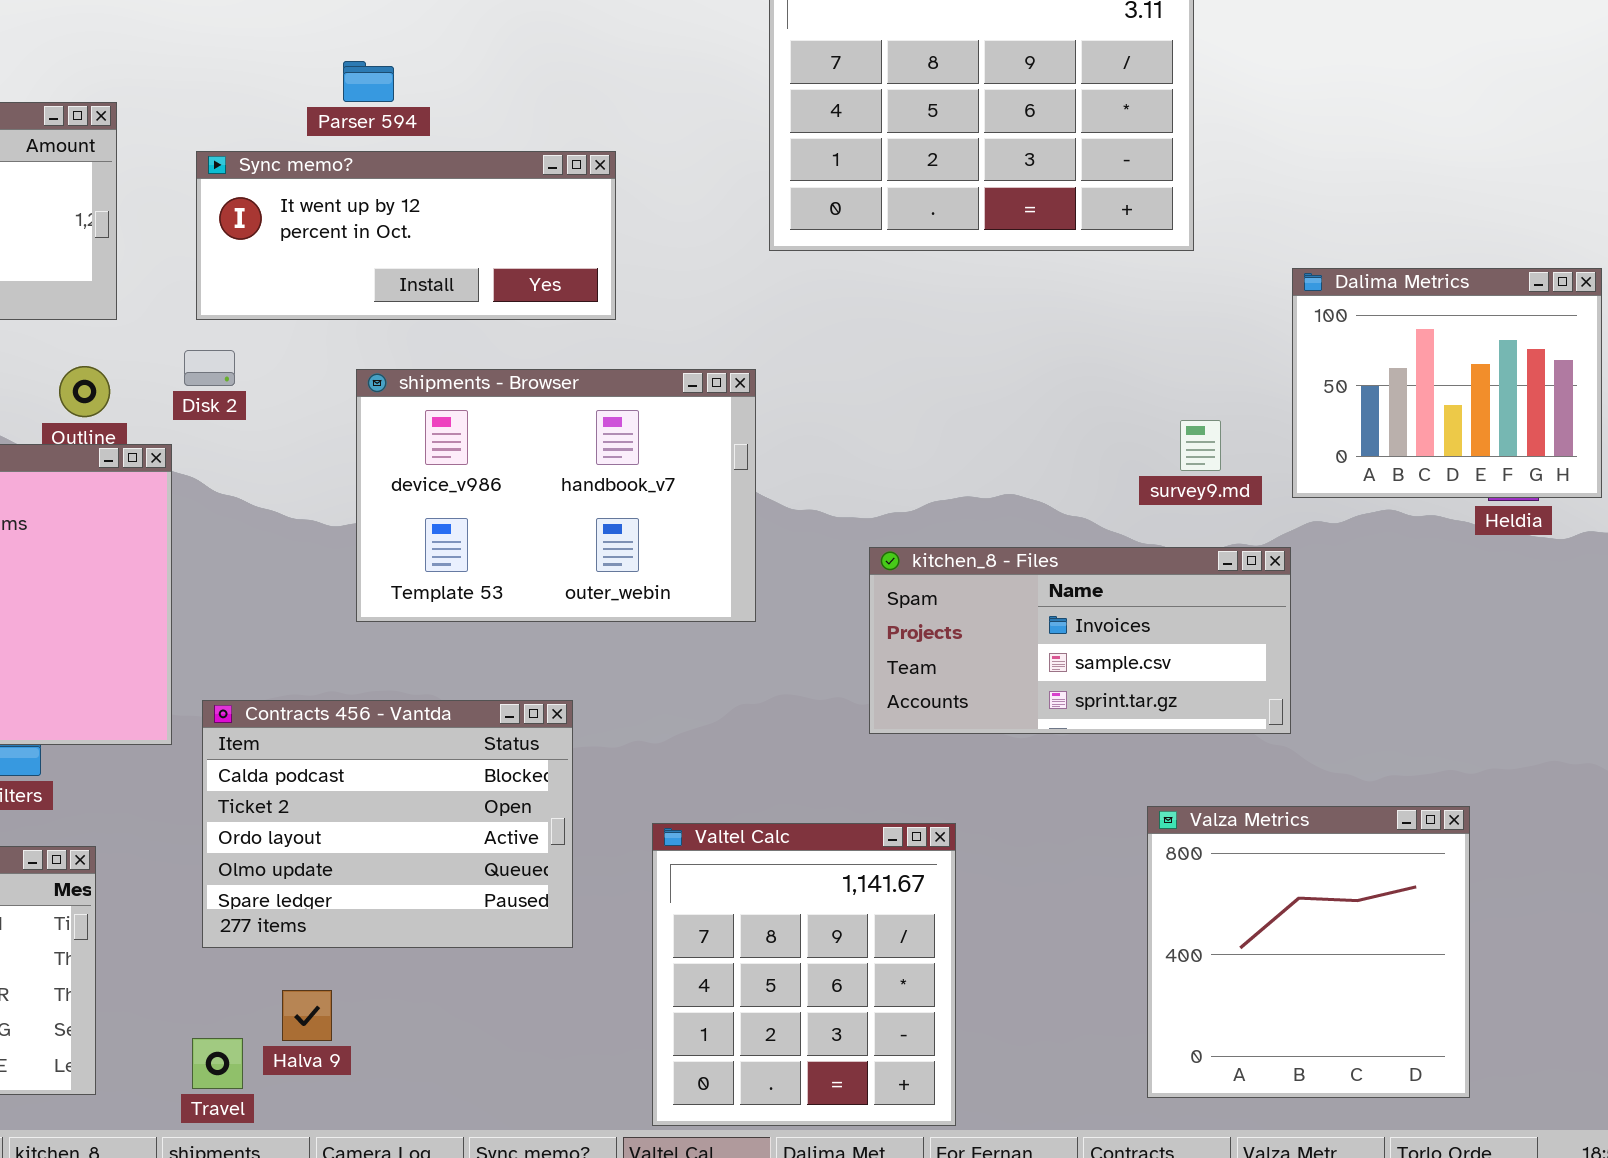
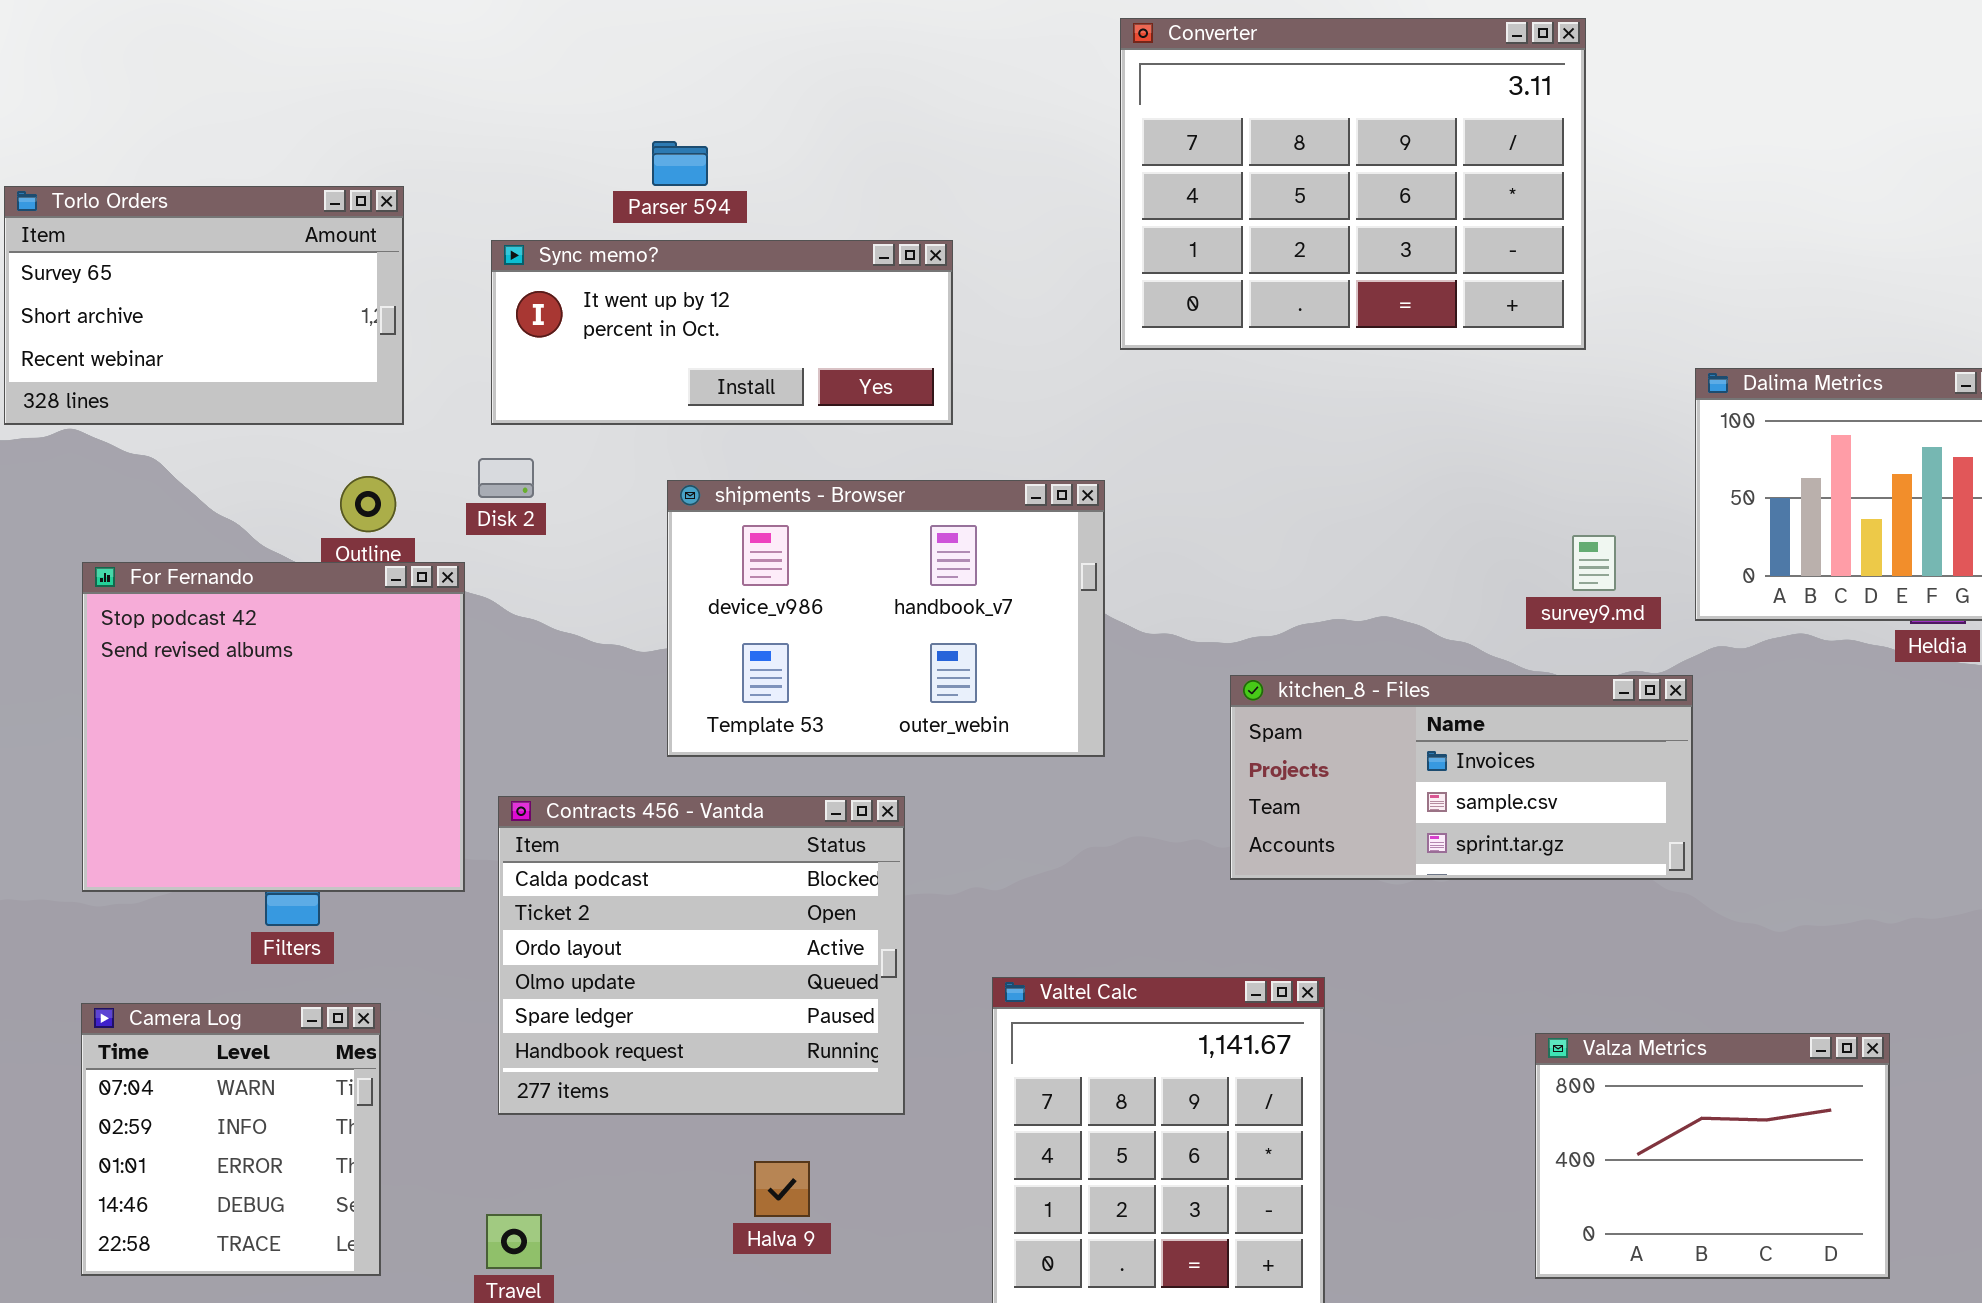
Contracts 456 - Vantda: [202,700,573,948] -> [498,796,905,1115], resized
Valza Metrics: [1147,806,1470,1098] -> [1535,1033,1890,1279], resized
Halva 9: [282,990,332,1041] -> [754,1161,810,1217], moved

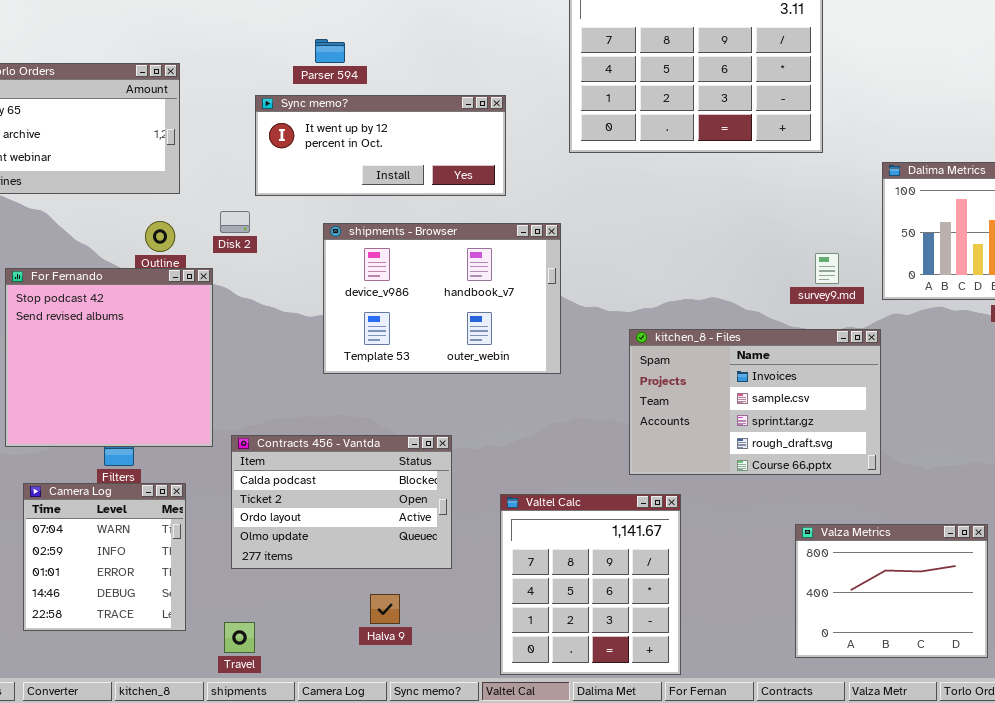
Sync memo?: [491,240,953,425] -> [255,95,506,196], moved
kitchen_8 - Files: [1230,675,1693,880] -> [629,329,881,475], resized
Contracts 456 - Vantda: [498,796,905,1115] -> [231,435,452,569], resized
Camera Log: [81,1003,381,1276] -> [23,483,186,631], moved

